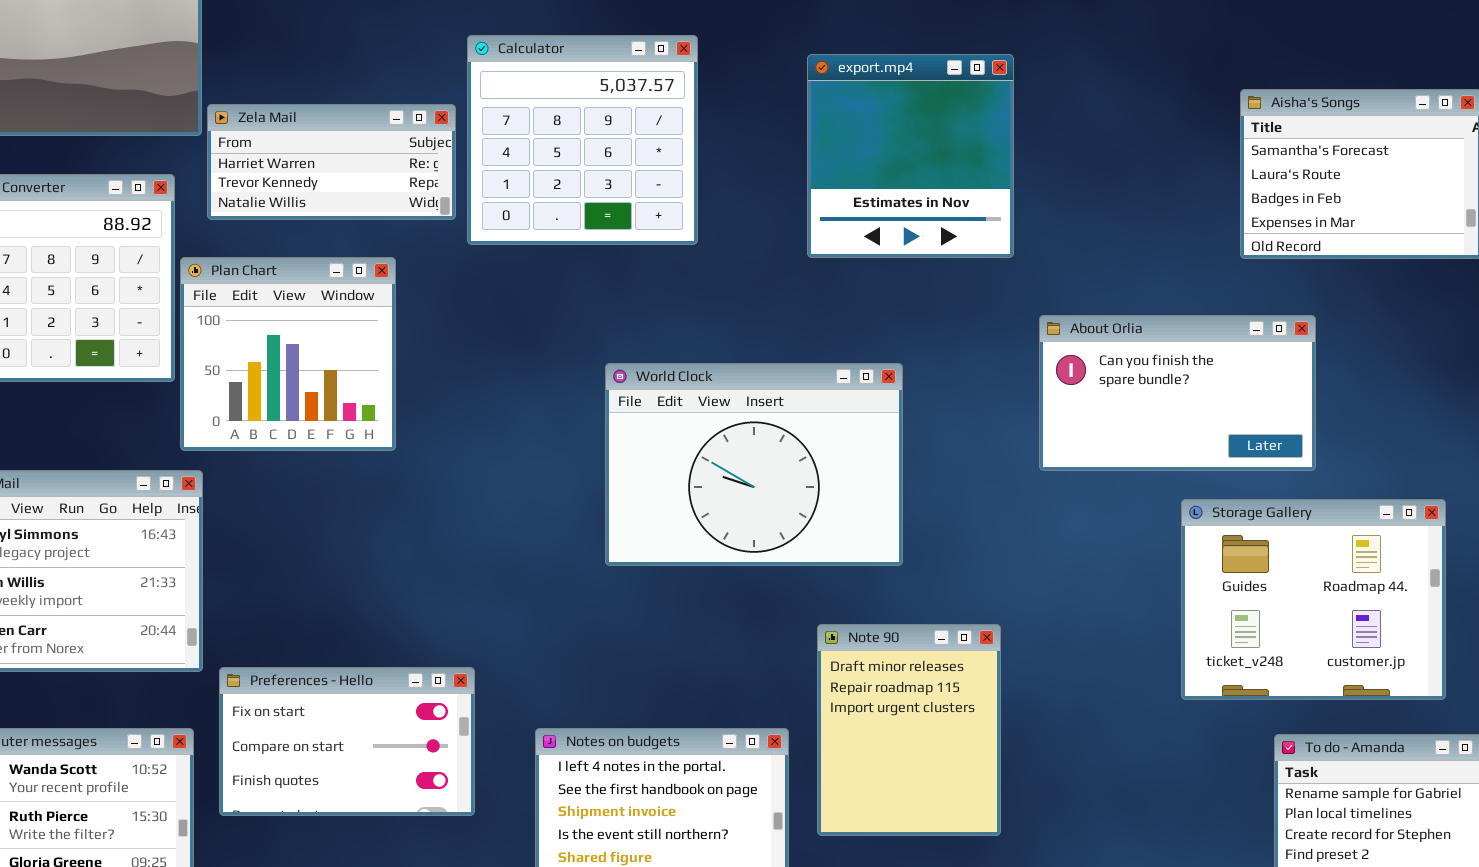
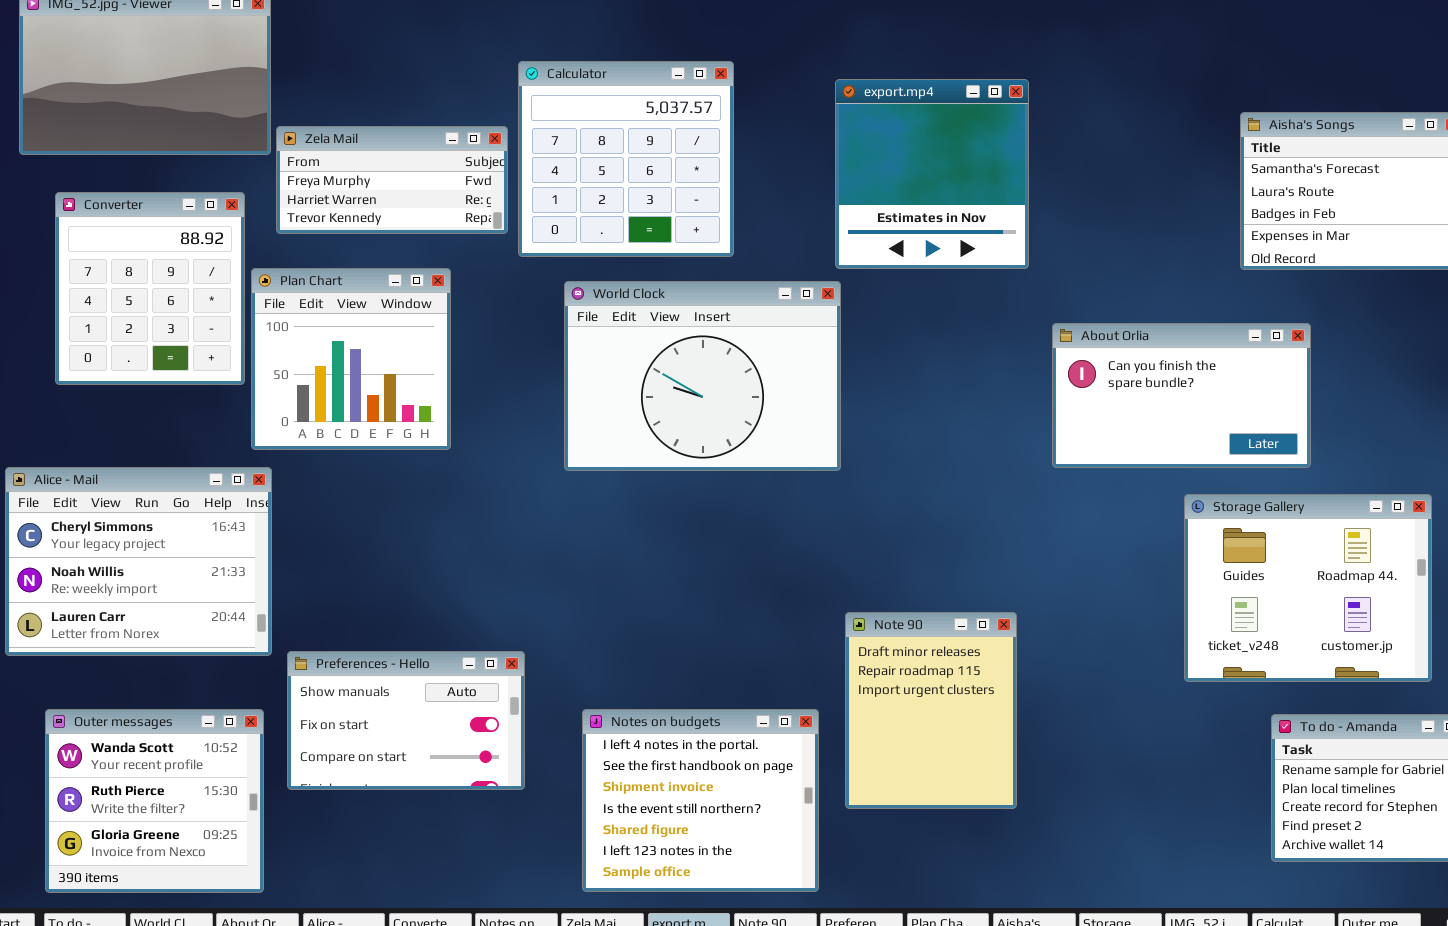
Zela Mail: [207,104,456,220] -> [276,126,508,234], scrolled up 1 row
World Clock: [605,363,903,566] -> [564,281,841,471], moved
Preferences - Hello: [219,667,475,816] -> [287,651,525,790], scrolled up 1 row

